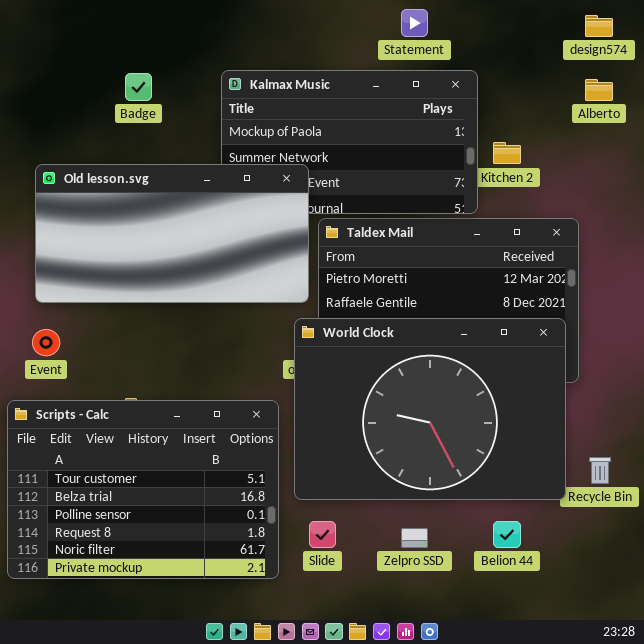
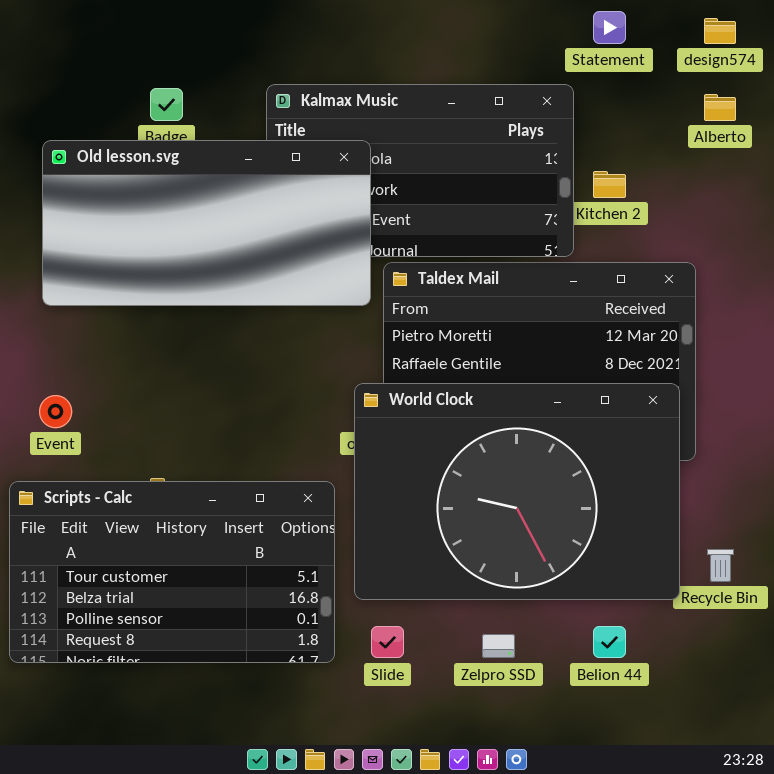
Statement: [401,9,428,37] -> [593,11,626,44], moved
Old lesson.svg: [35,164,309,303] -> [42,140,371,306], moved
Scripts - Calc: [7,400,279,579] -> [9,481,335,663], resized

